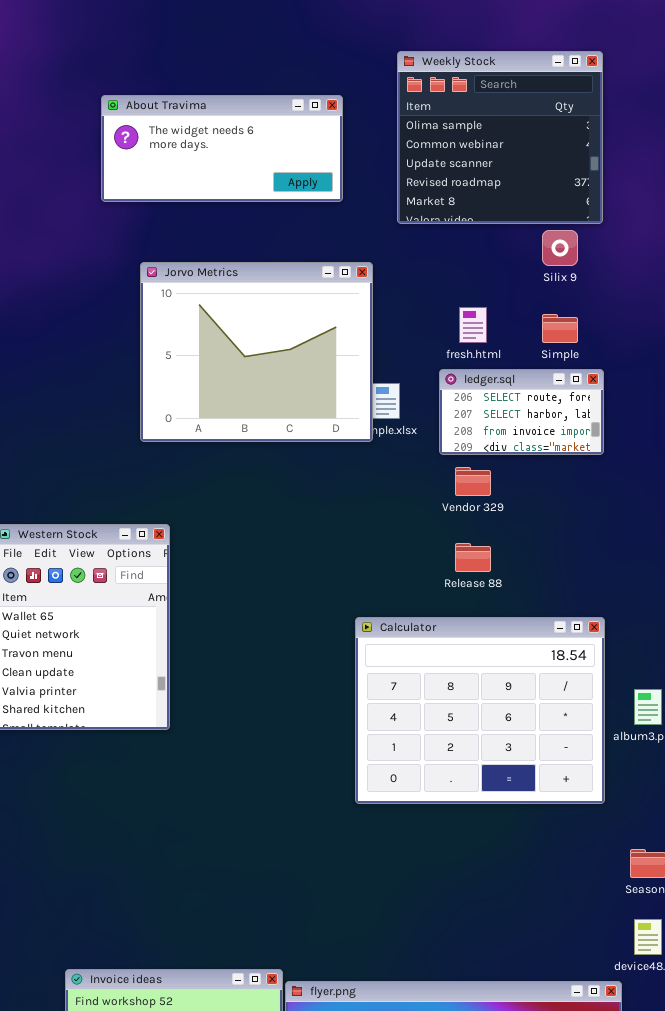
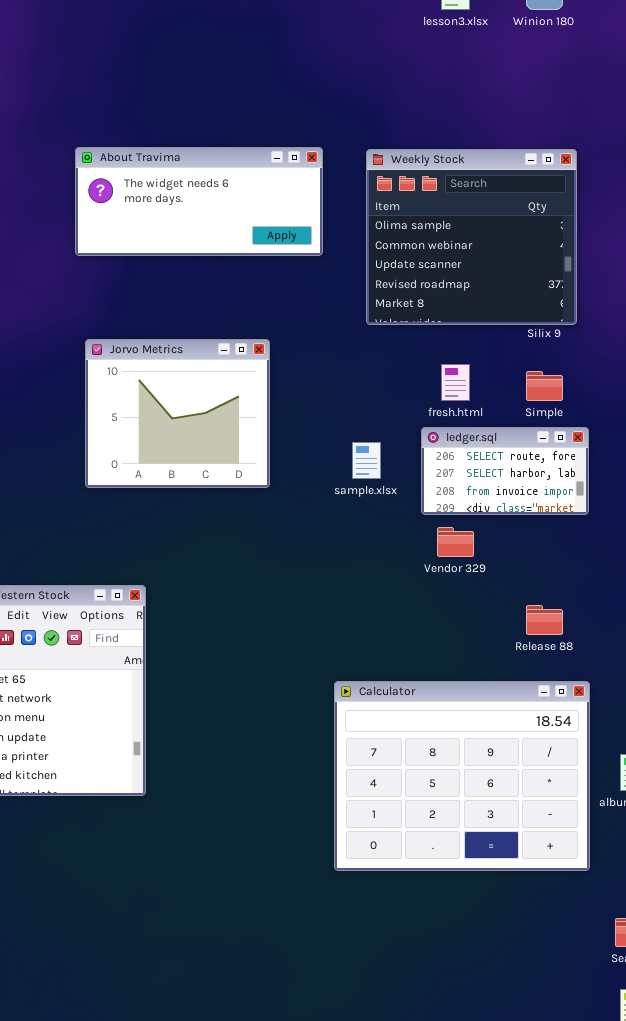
Weekly Stock: [397,51,603,224] -> [366,149,577,325], moved
Jorvo Metrics: [140,262,373,442] -> [85,339,270,488], moved, resized
Release 88: [455,543,491,572] -> [526,605,563,635], moved

